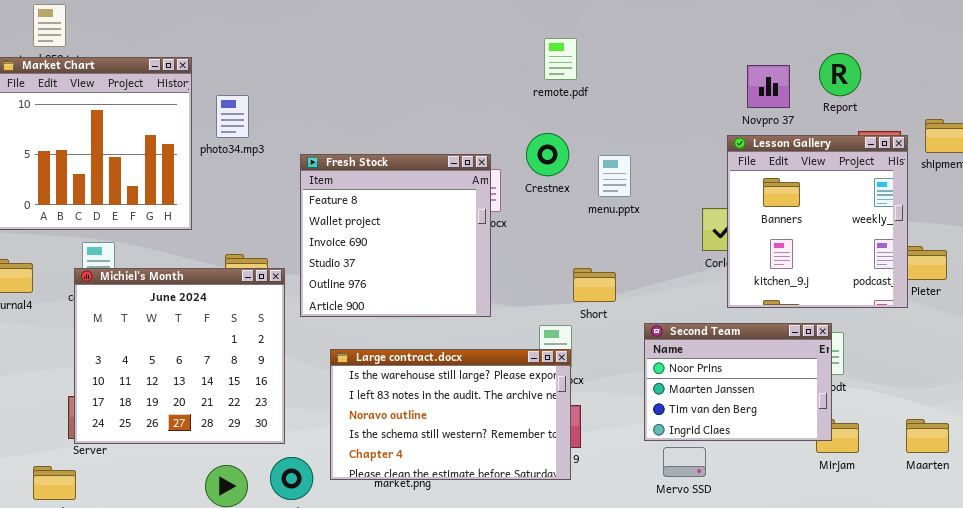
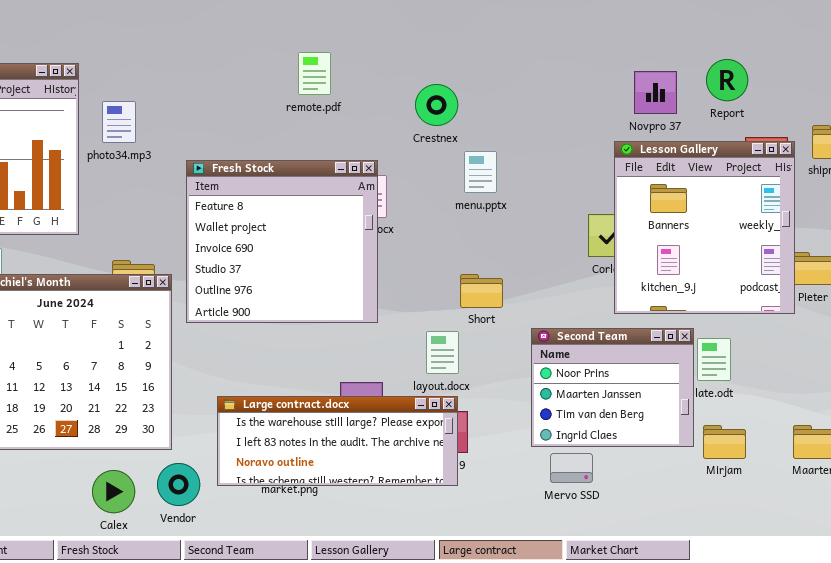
remote.pdf: [544,38,577,80] -> [298,52,331,95], moved
Crestnex: [526,133,569,176] -> [415,84,458,126], moved
menu.pptx: [598,155,631,197] -> [464,151,497,193], moved
Second Team: [644,323,832,441] -> [531,328,694,447], resized
Large contract.docx: [330,349,571,480] -> [217,396,458,486], resized

